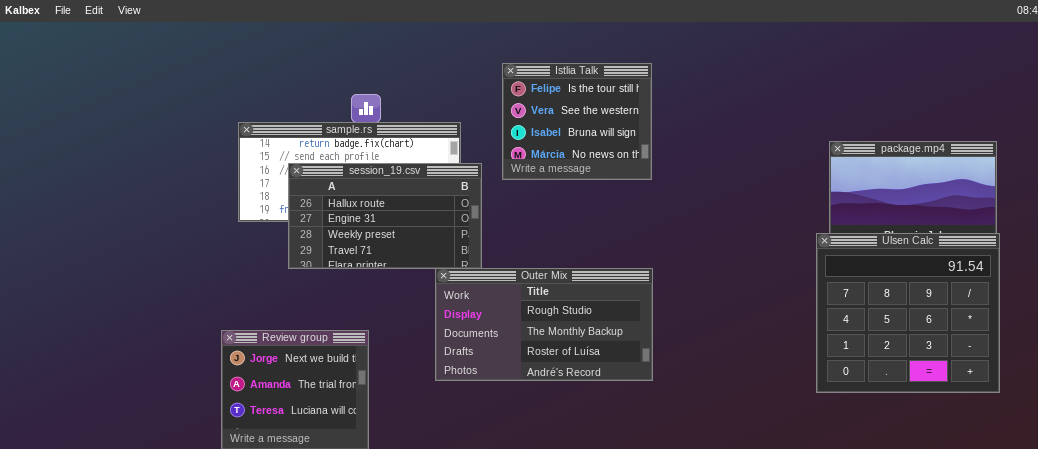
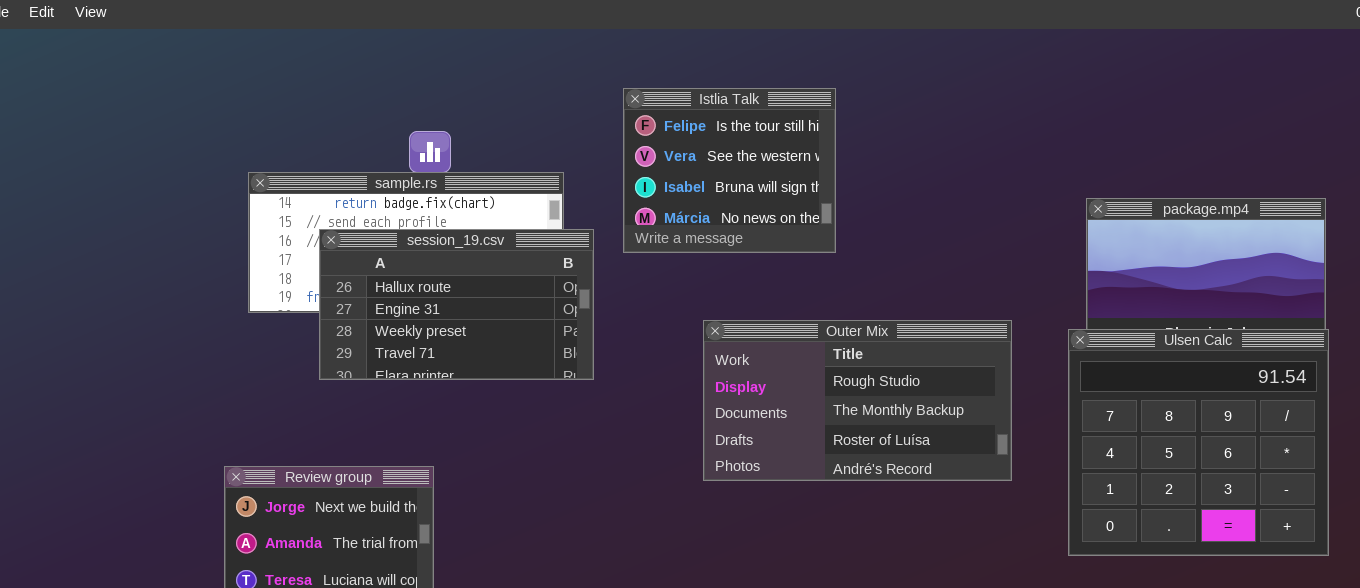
Outer Mix: [435,268,653,381] -> [703,320,1012,481], moved

